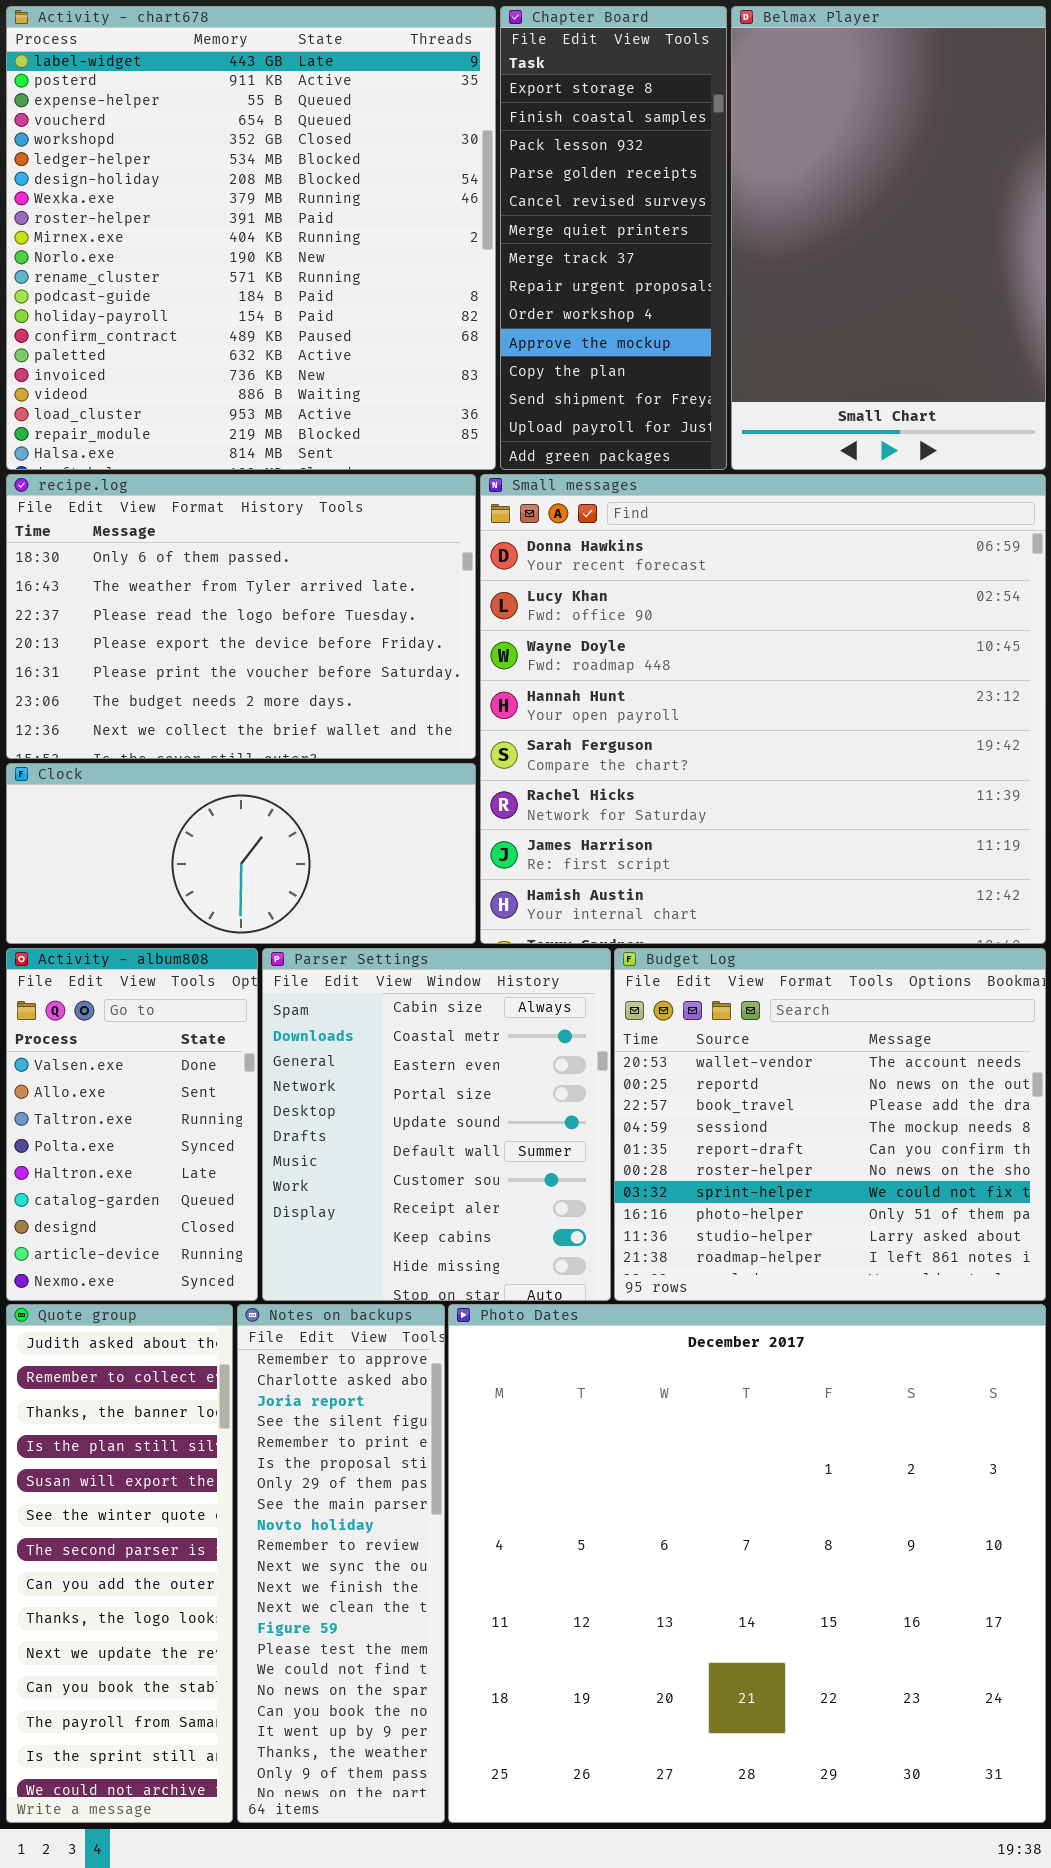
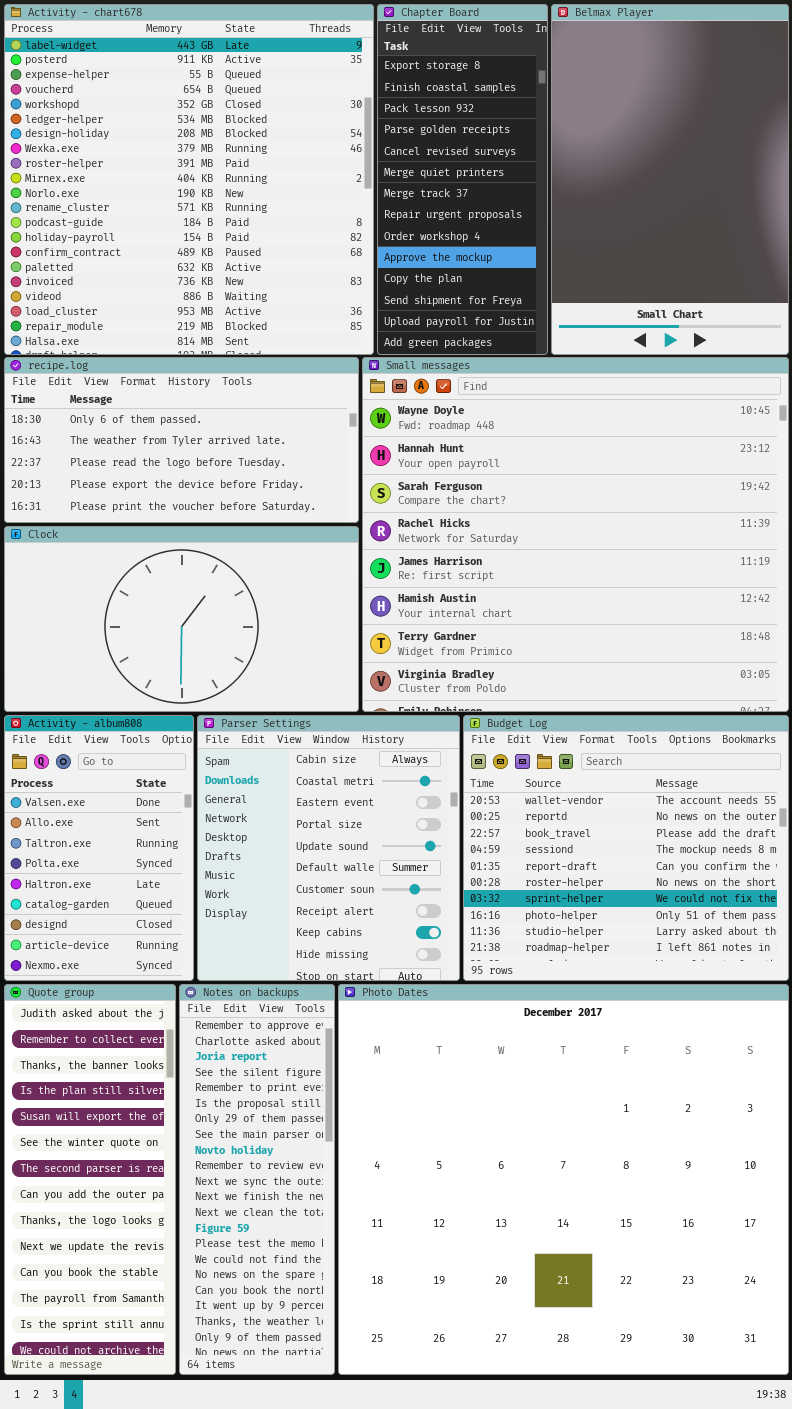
recipe.log: [6,474,476,759] -> [4,357,359,523], resized
Small messages: [480,474,1046,944] -> [362,357,789,712], scrolled down 2 rows
Clock: [6,763,476,944] -> [4,526,359,712], resized

